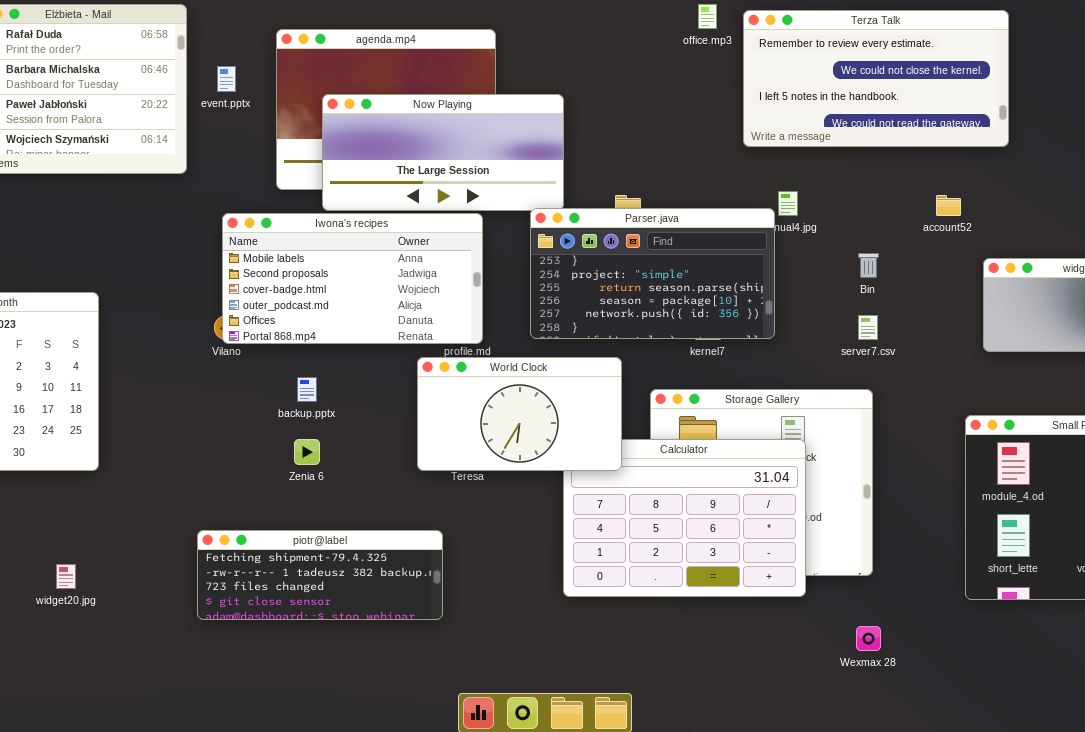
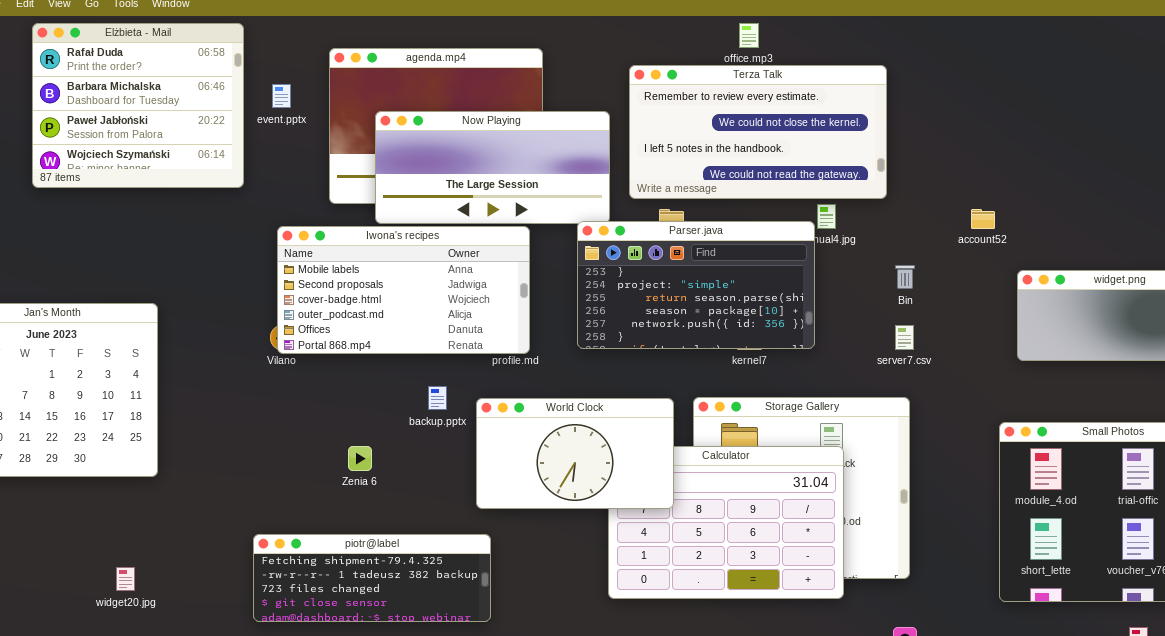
Terza Talk: [743,10,1009,147] -> [629,65,887,199], moved
World Clock: [417,357,622,471] -> [476,398,674,509], moved
backup.pptx: [297,377,317,402] -> [428,386,447,410], moved

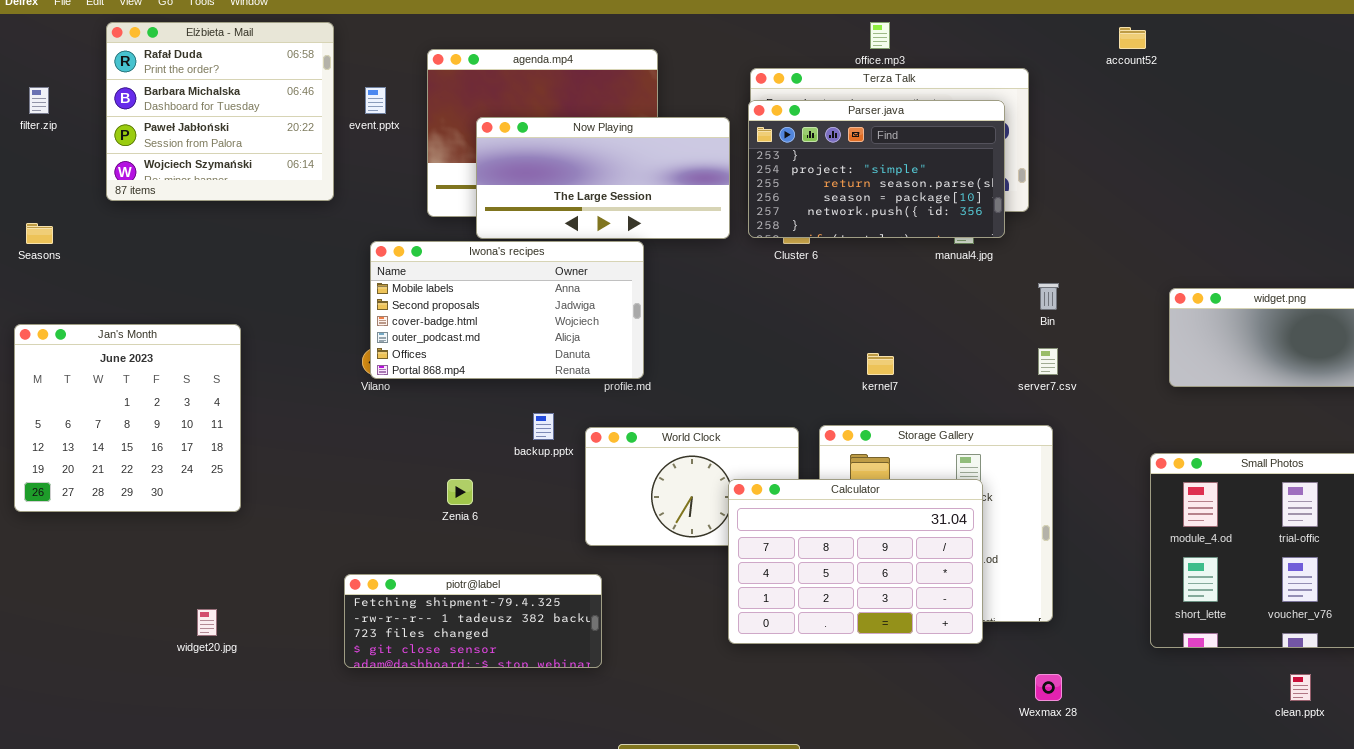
account52: [971,209,995,229] -> [1119,27,1146,49], moved
Parser.java: [577,221,815,349] -> [748,100,1005,238], moved
Calculator: [608,446,844,599] -> [728,479,983,644], raised

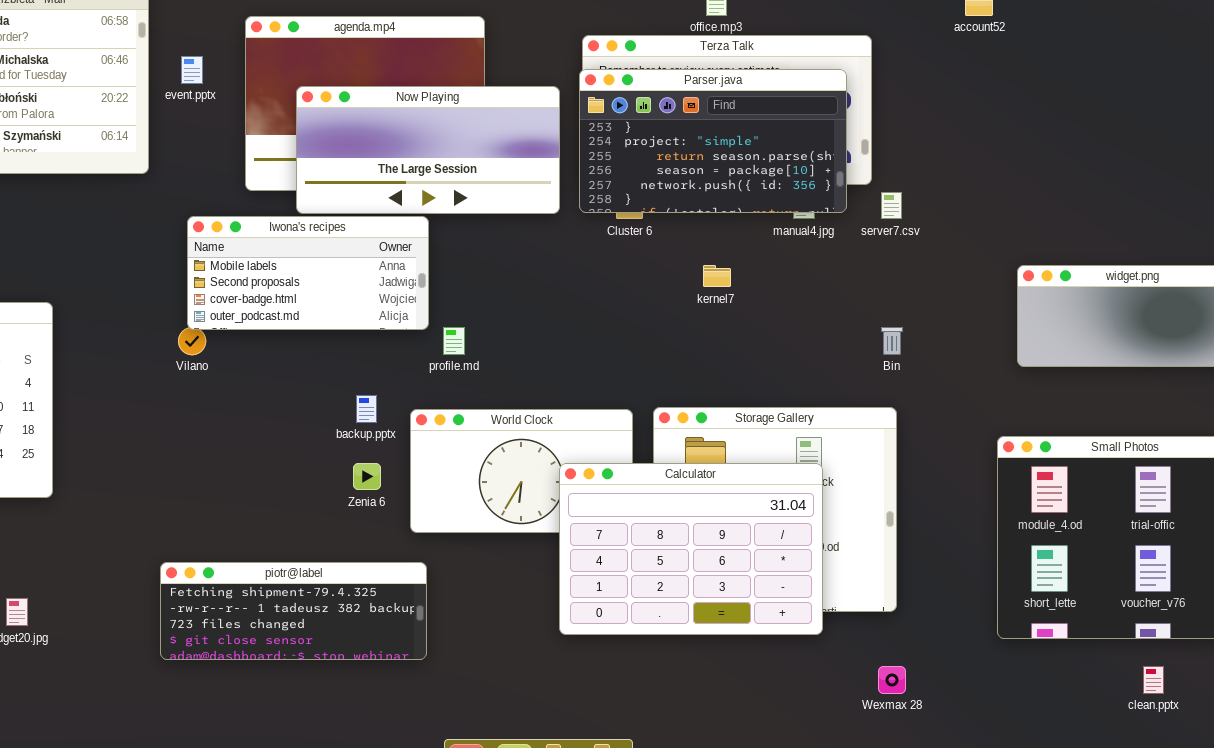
Iwona's recipes: [370,241,644,379] -> [187,216,429,330], resized
Bin: [1038,283,1059,310] -> [881,327,903,355], moved
server7.csv: [1038,348,1058,375] -> [881,192,902,219], moved
kernel7: [867,353,894,375] -> [703,265,731,287], moved
Zenia 6: [447,479,473,505] -> [353,463,381,490], moved

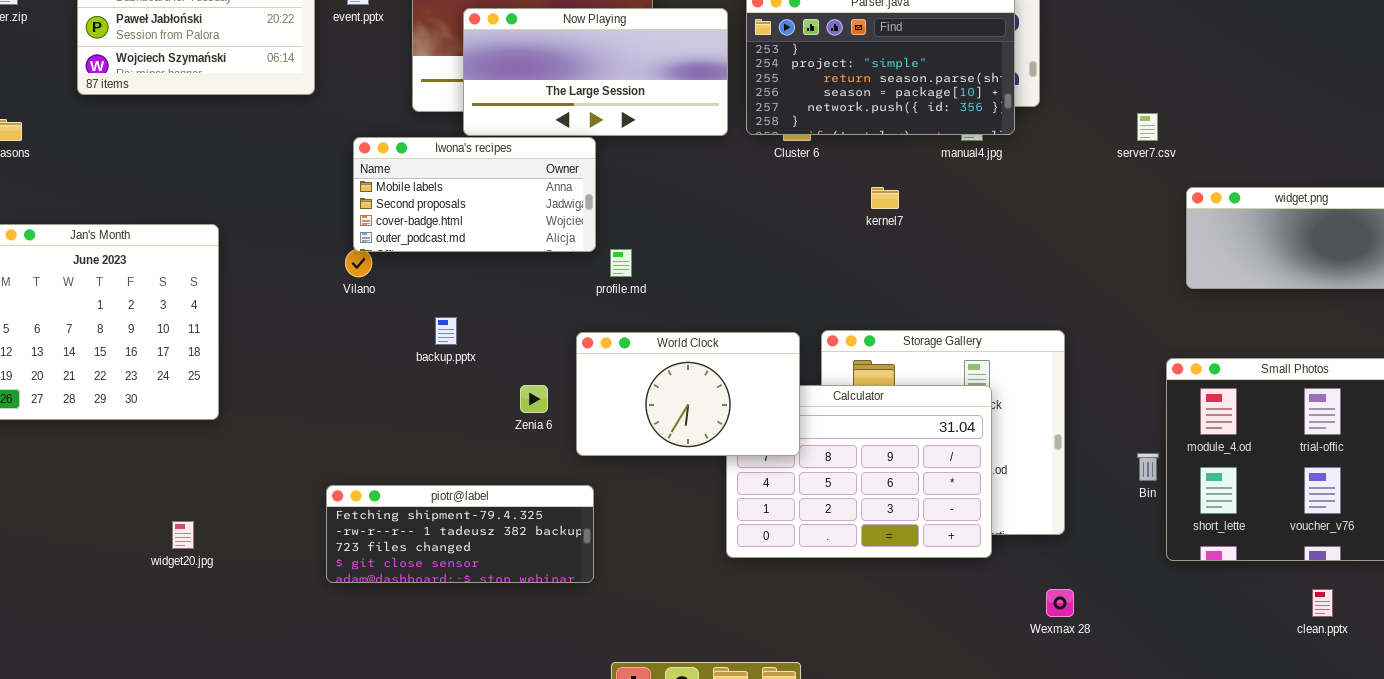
server7.csv: [881,192,902,219] -> [1137,113,1158,141], moved
Bin: [881,327,903,355] -> [1137,453,1159,481], moved
backup.pptx: [356,395,377,423] -> [435,317,457,345], moved
World Clock: [410,409,633,533] -> [576,332,800,456], raised

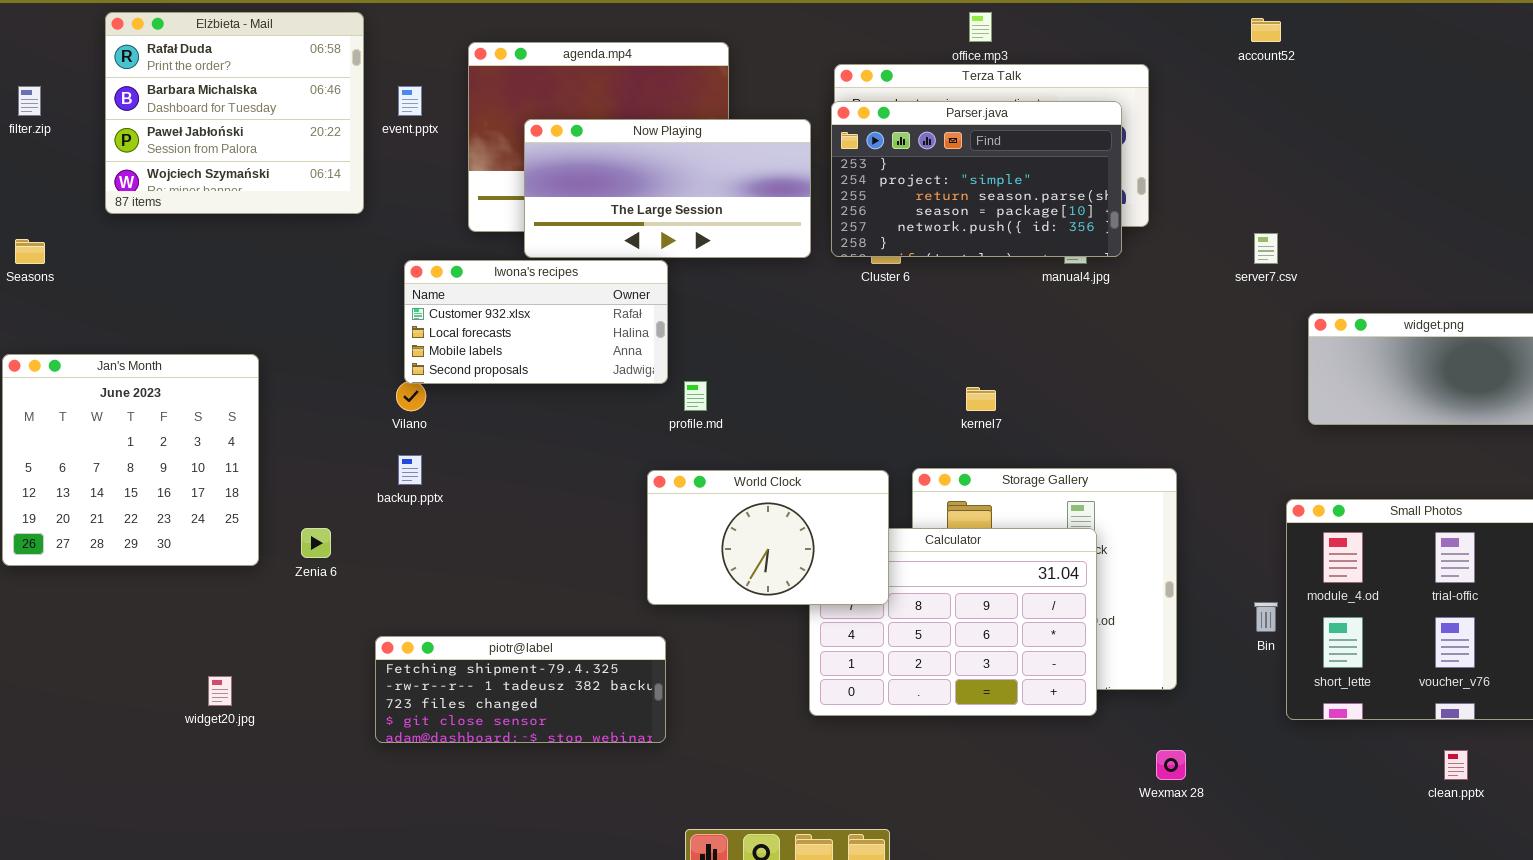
Iwona's recipes: [353,137,596,252] -> [404,260,668,384], scrolled up 2 rows
kernel7: [871,187,899,209] -> [966,387,996,411], moved
backup.pptx: [435,317,457,345] -> [398,455,422,485], moved
Zenia 6: [520,385,548,413] -> [301,528,331,558], moved

